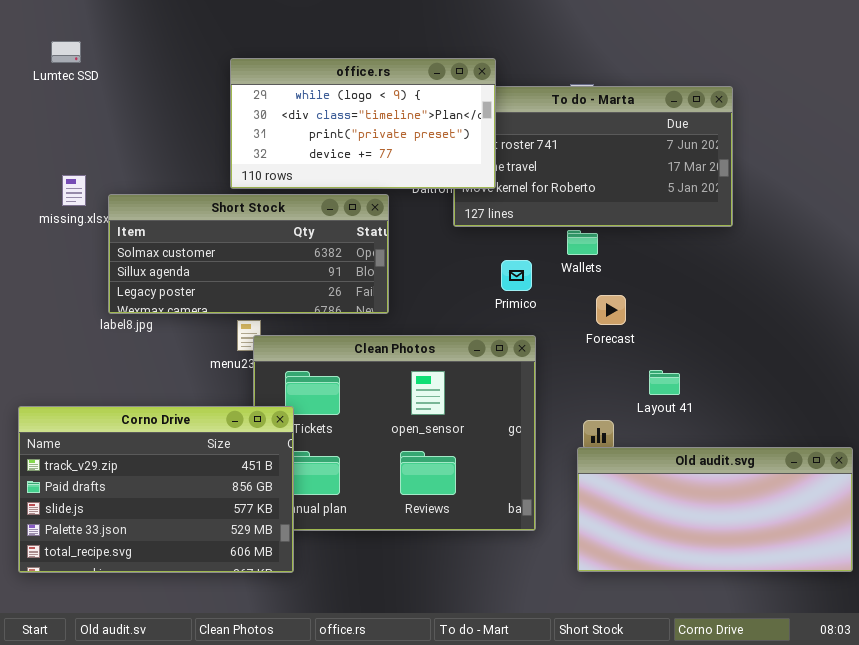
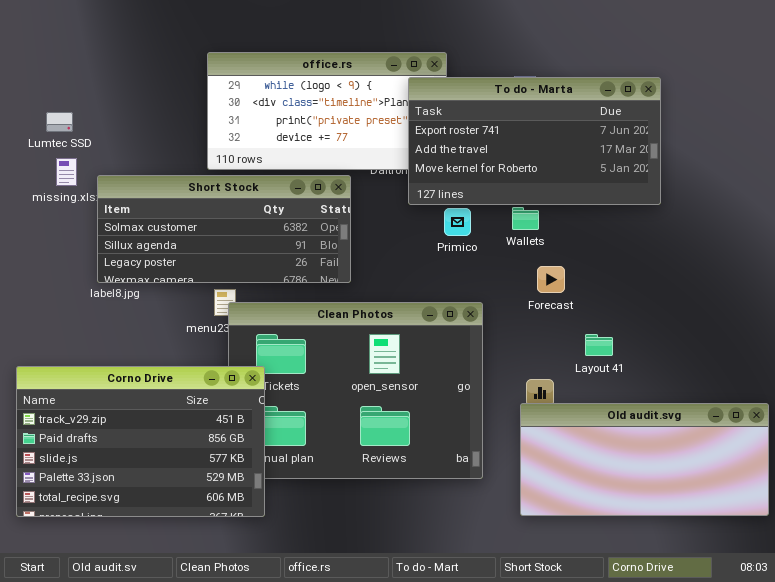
Lumtec SSD: [51,41,81,63] -> [46,112,73,132], moved
To do - Marta: [453,86,733,227] -> [408,77,661,205], raised
Primico: [501,260,532,291] -> [444,208,471,236], moved

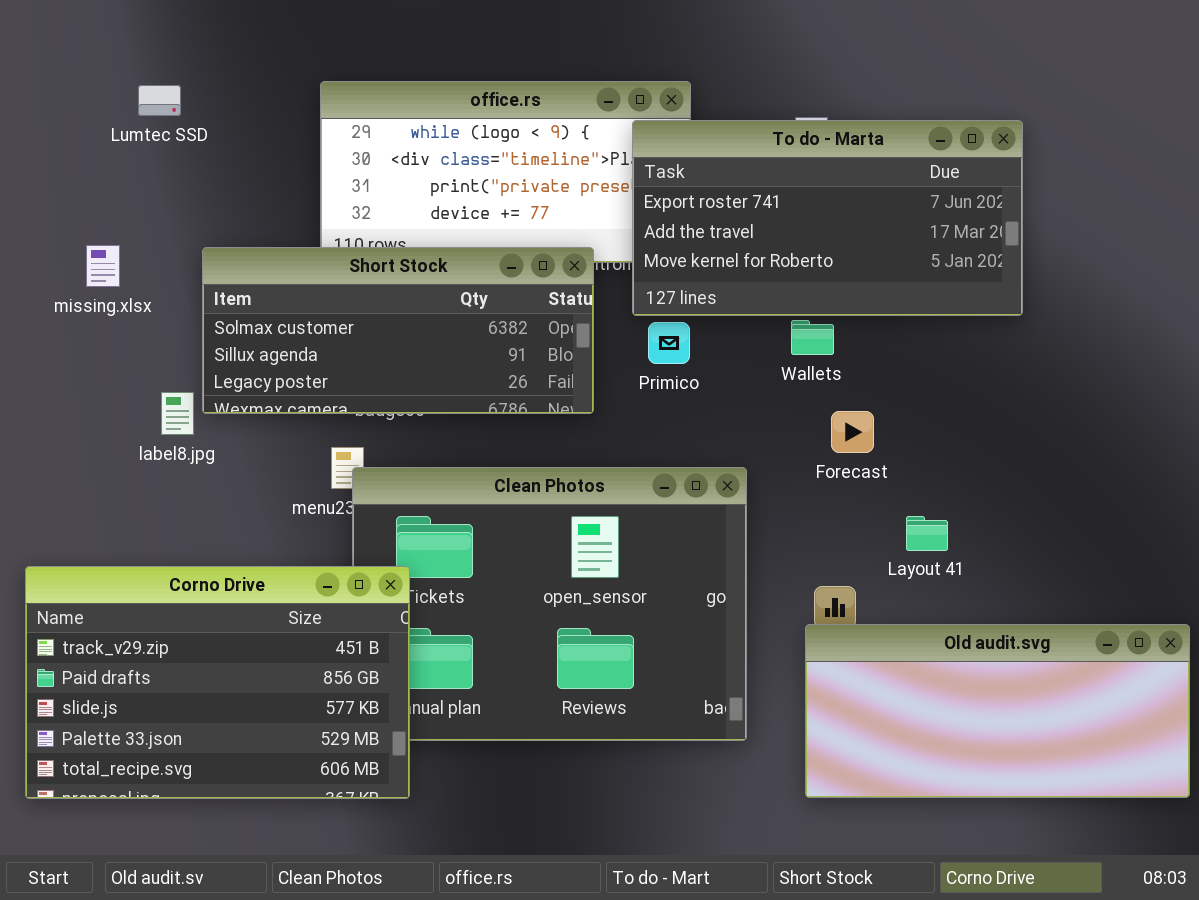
Lumtec SSD: [46,112,73,132] -> [138,85,181,116], moved
Short Stock: [97,175,351,283] -> [202,247,594,414], moved
Primico: [444,208,471,236] -> [648,322,690,364], moved

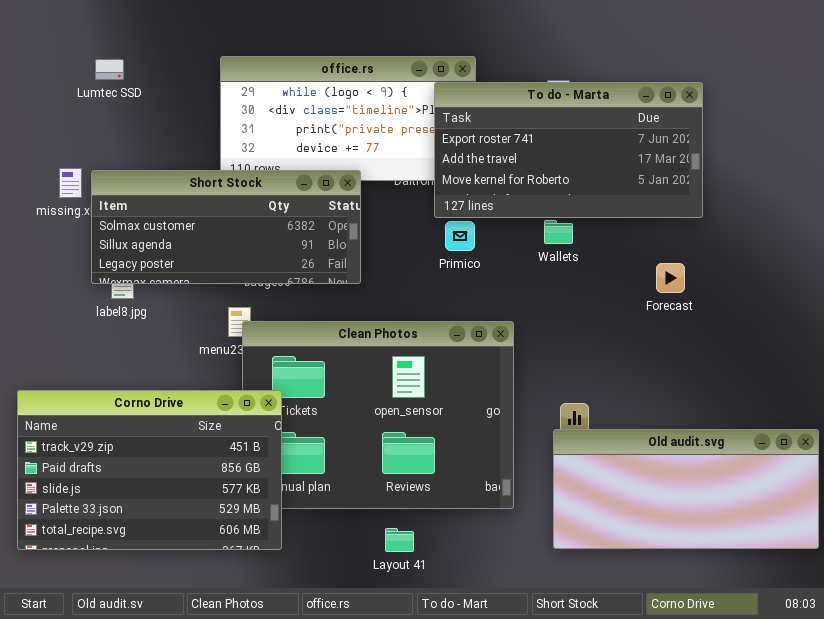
Short Stock: [202,247,594,414] -> [91,170,361,284], moved
Forecast: [831,411,874,453] -> [656,263,685,293], moved
Layout 41: [906,516,948,551] -> [385,528,414,552], moved

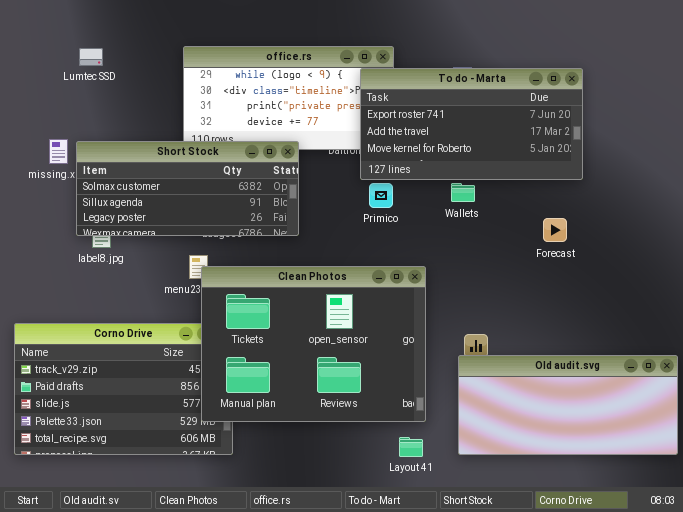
Clean Photos: [242,321,514,509] -> [201,266,426,422], raised
Layout 41: [385,528,414,552] -> [399,437,423,457], moved

